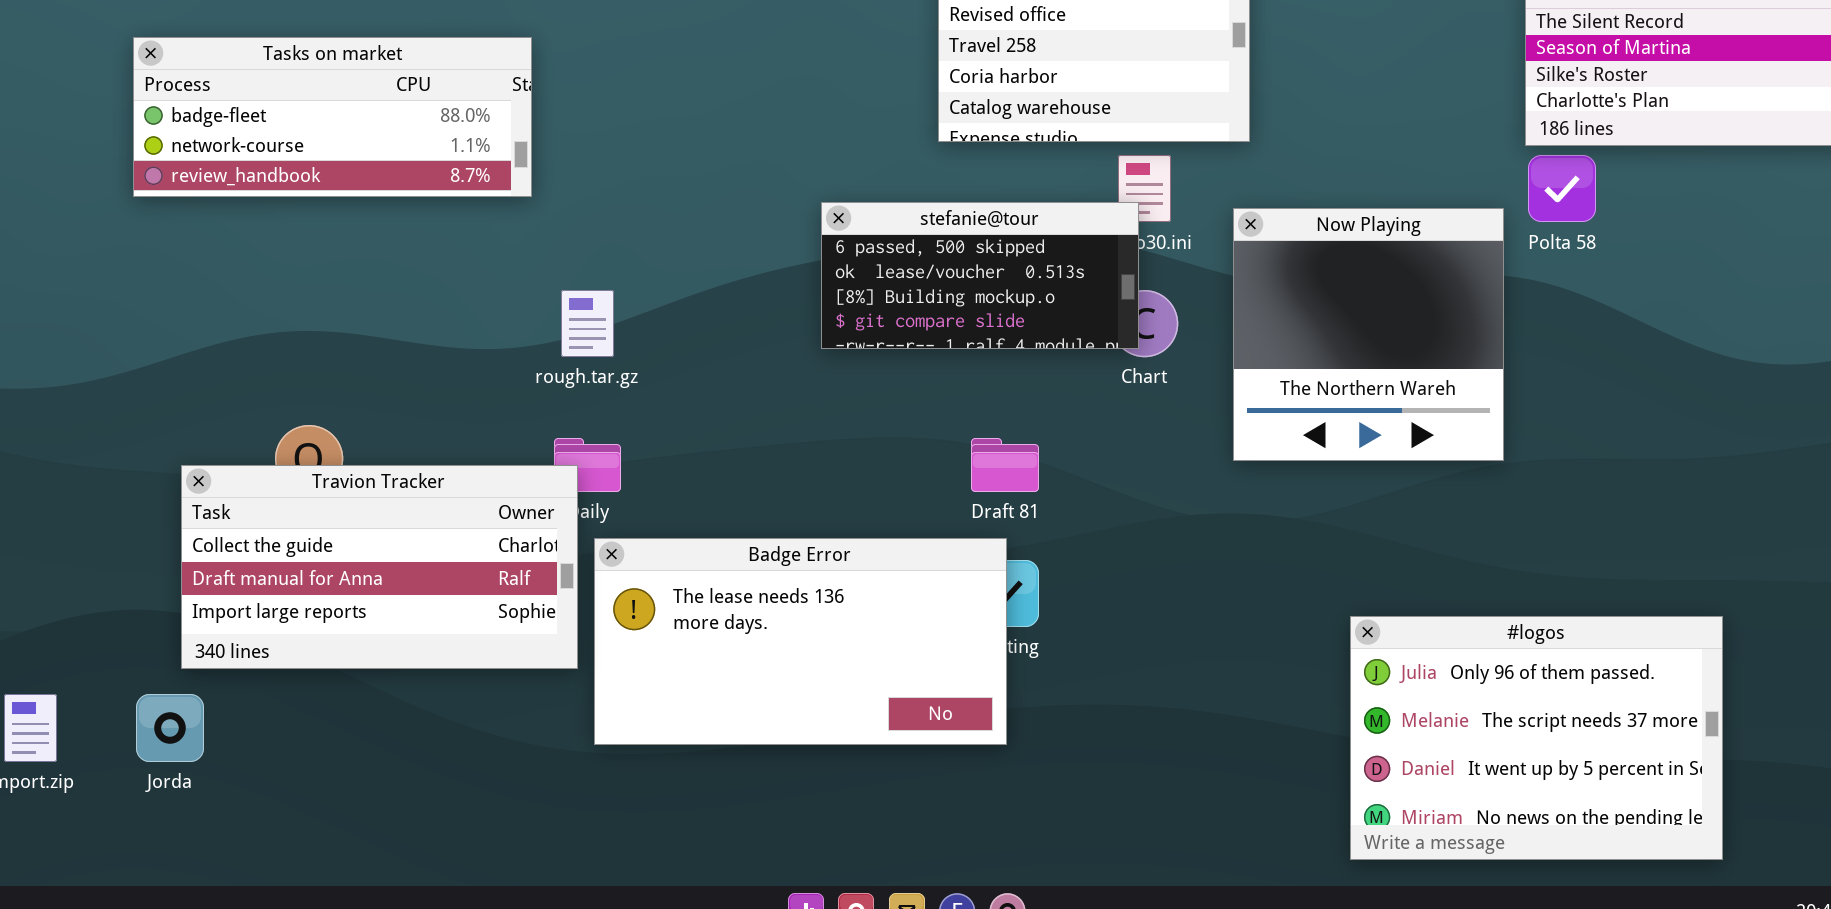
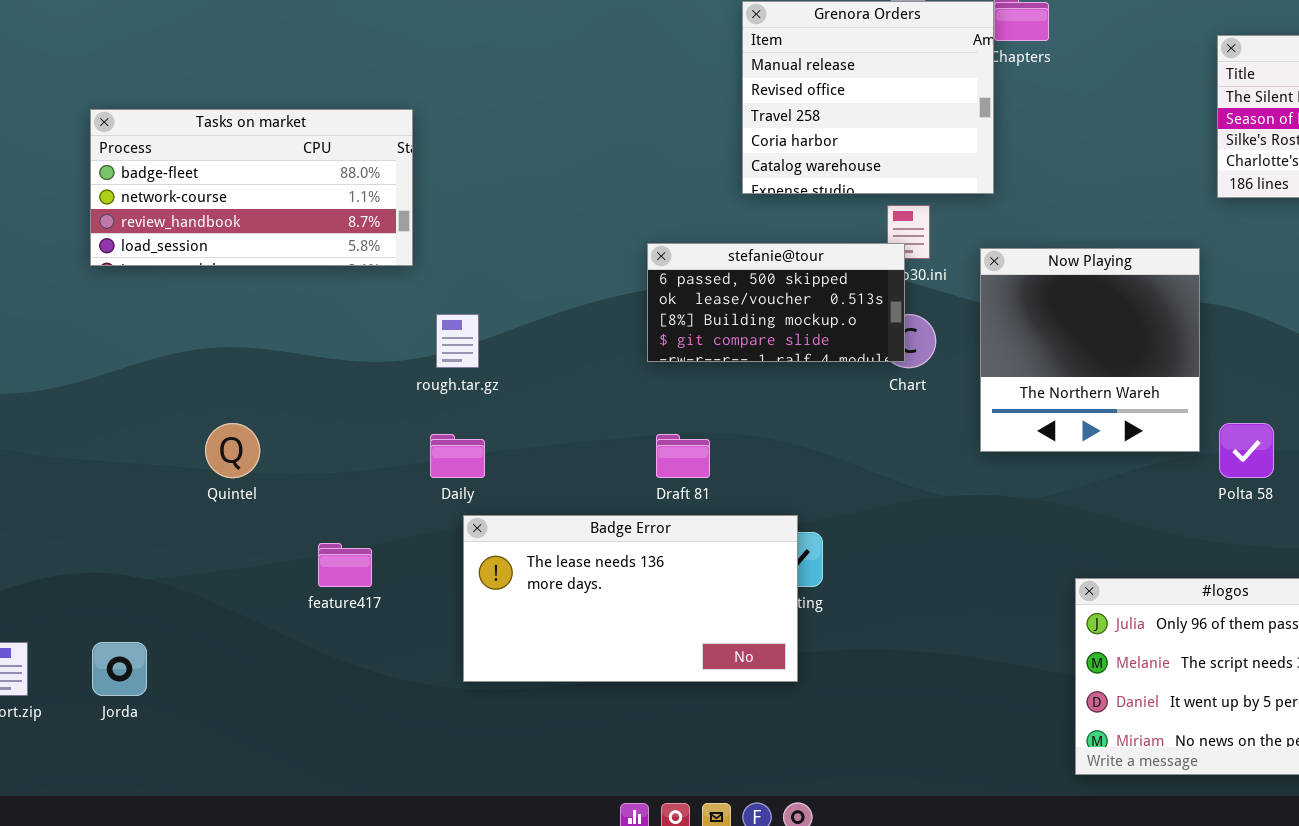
Tasks on market: [133,37,532,197] -> [90,109,413,266], resized
Polta 58: [1528,155,1596,222] -> [1219,423,1274,478], moved
Draft 81: [971,438,1039,492] -> [656,434,710,478], moved
Travion Tracker: [181,465,578,669] -> none, closed

